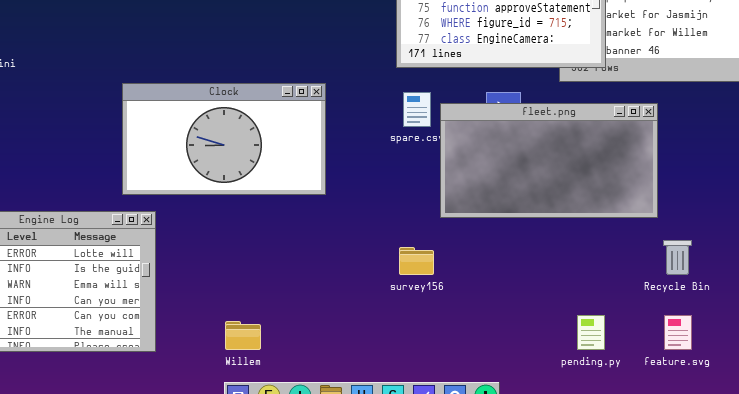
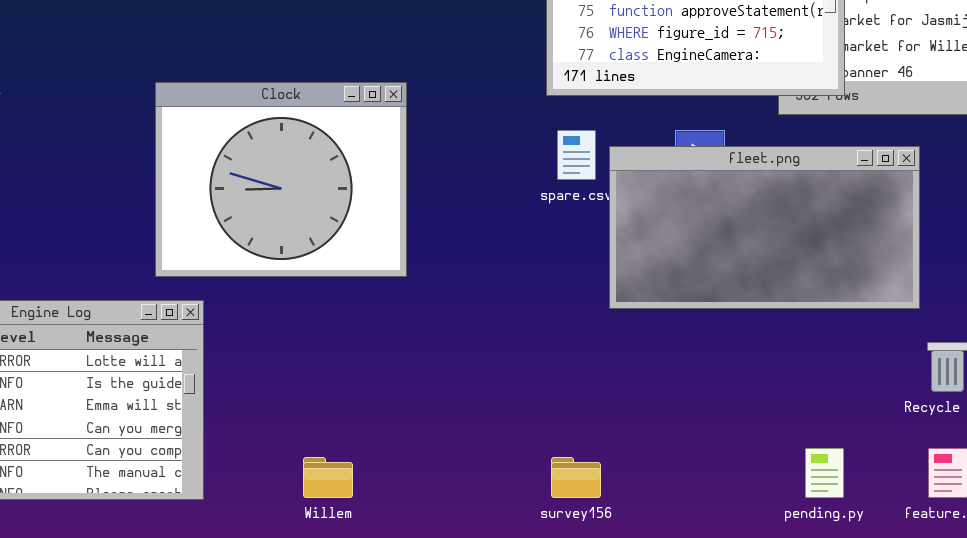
Clock: [122,83,326,195] -> [155,82,407,277], resized
survey156: [399,247,434,275] -> [551,457,601,498], moved

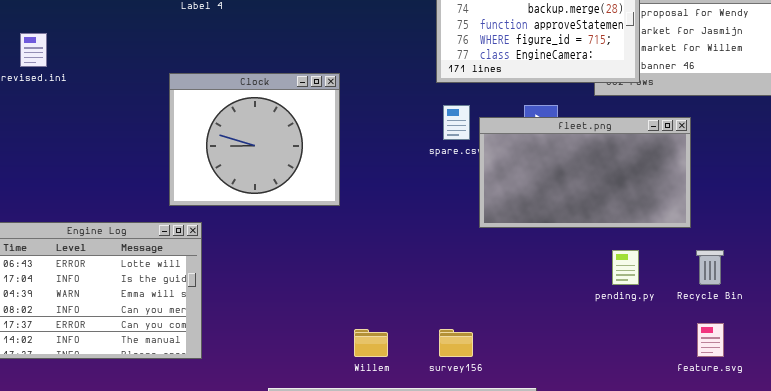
pending.py: [805,448,844,498] -> [612,250,639,285], moved
Willem: [303,457,353,498] -> [354,329,388,357], moved

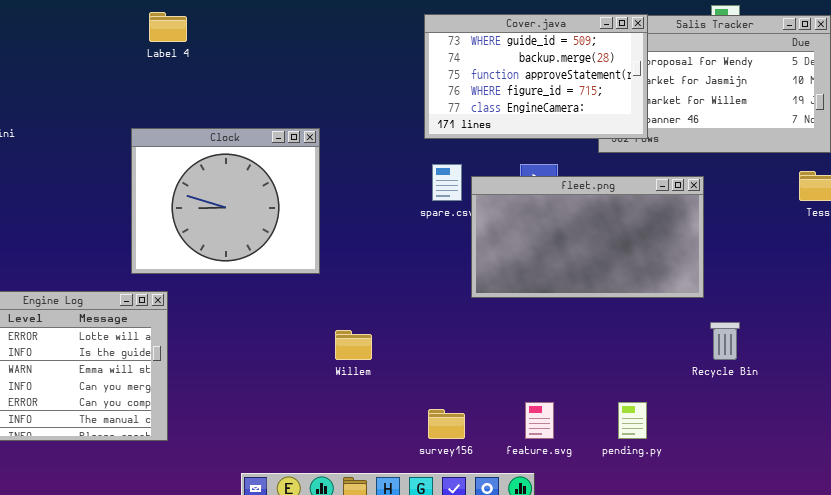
pending.py: [612,250,639,285] -> [618,402,647,439], moved
feature.svg: [697,323,724,357] -> [525,402,554,439], moved
Willem: [354,329,388,357] -> [335,330,372,360], moved

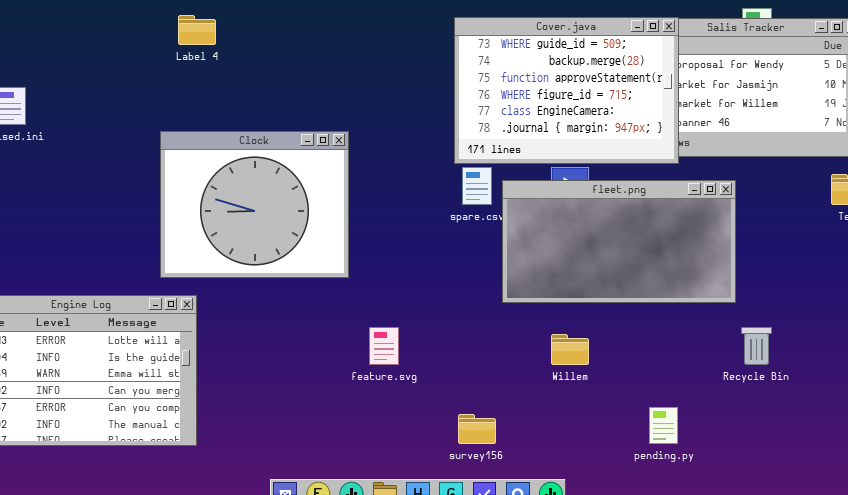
Cover.java: [424,14,648,139] -> [454,17,679,164], resized
Willem: [335,330,372,360] -> [551,334,589,365], moved
feature.svg: [525,402,554,439] -> [369,327,399,365], moved

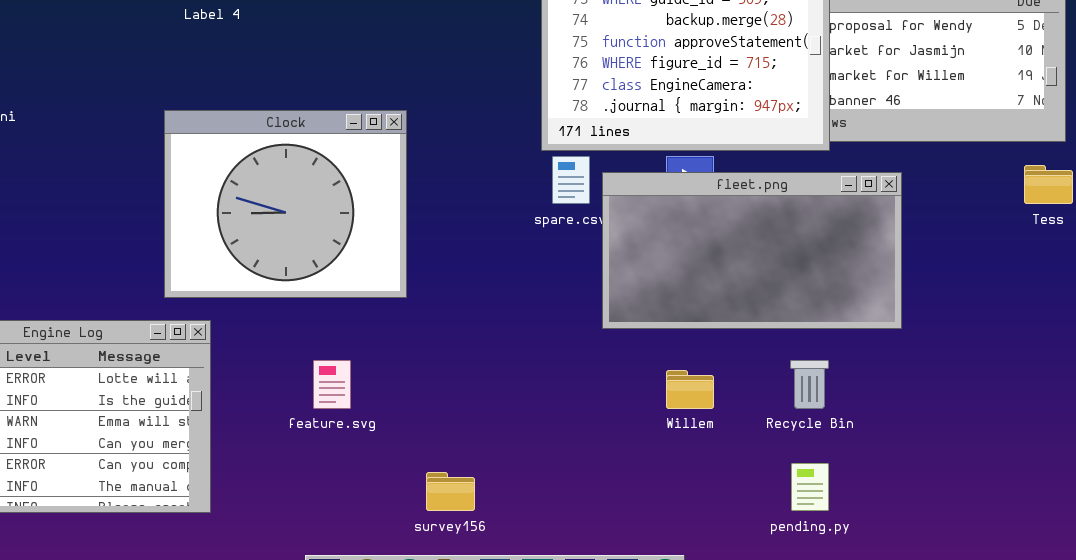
feature.svg: [369,327,399,365] -> [313,360,351,409], moved
Recycle Bin: [741,327,772,365] -> [790,360,829,409], moved
survey156: [458,414,496,444] -> [426,472,475,511], moved

